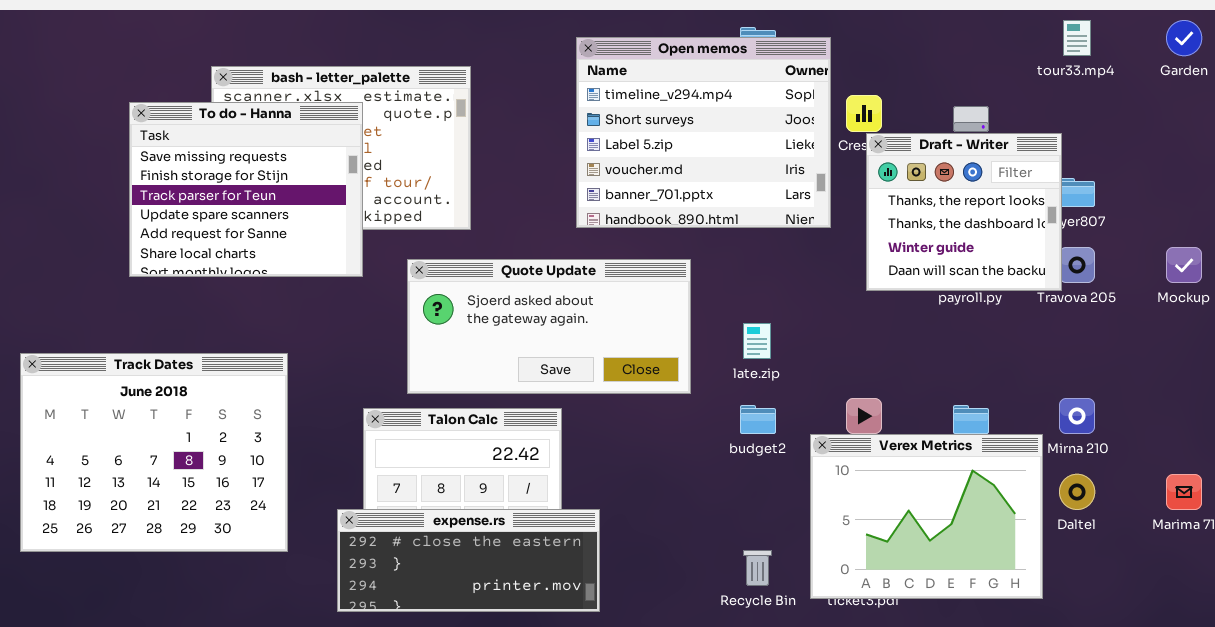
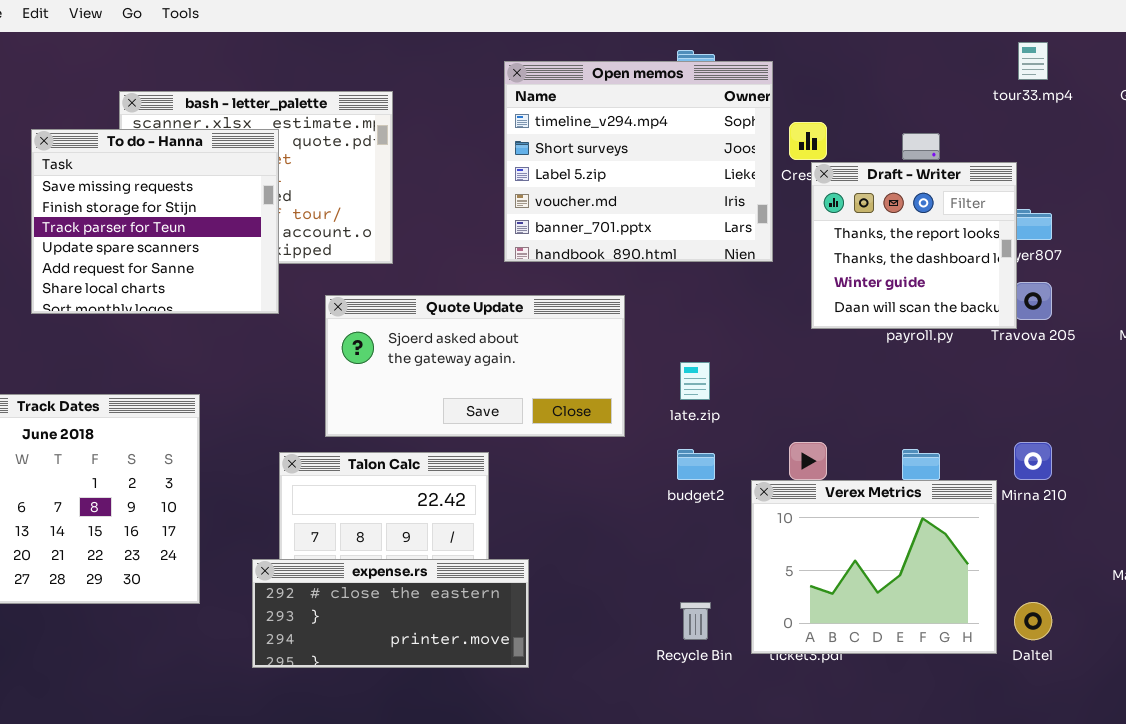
Daltel: [1059,474,1095,510] -> [1014,602,1052,640], moved

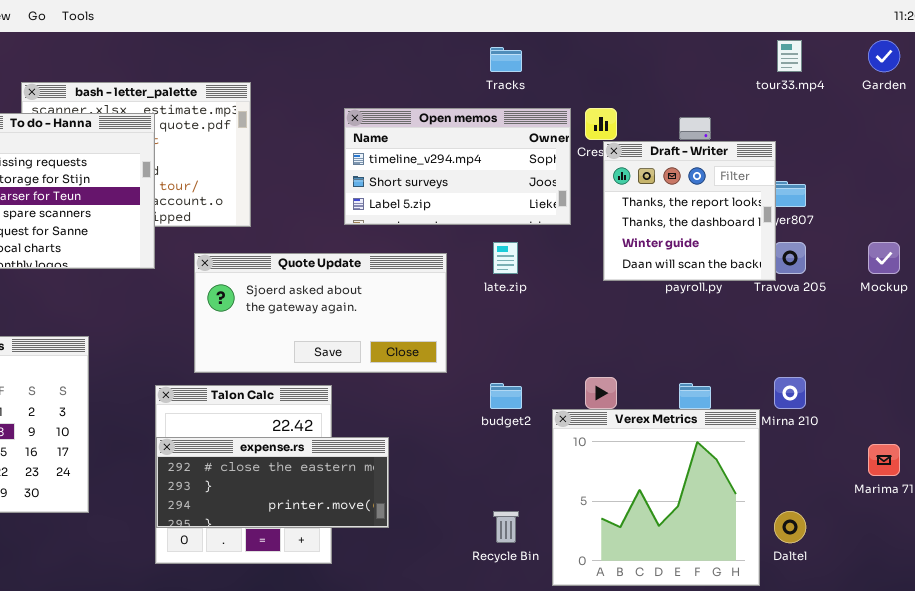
Open memos: [504,61,773,262] -> [344,108,571,225], resized
late.zip: [680,362,710,400] -> [493,242,518,274], moved
Verex Metrics: [751,480,997,654] -> [552,409,760,586], resized
expense.rs: [252,559,529,668] -> [156,437,389,528], moved

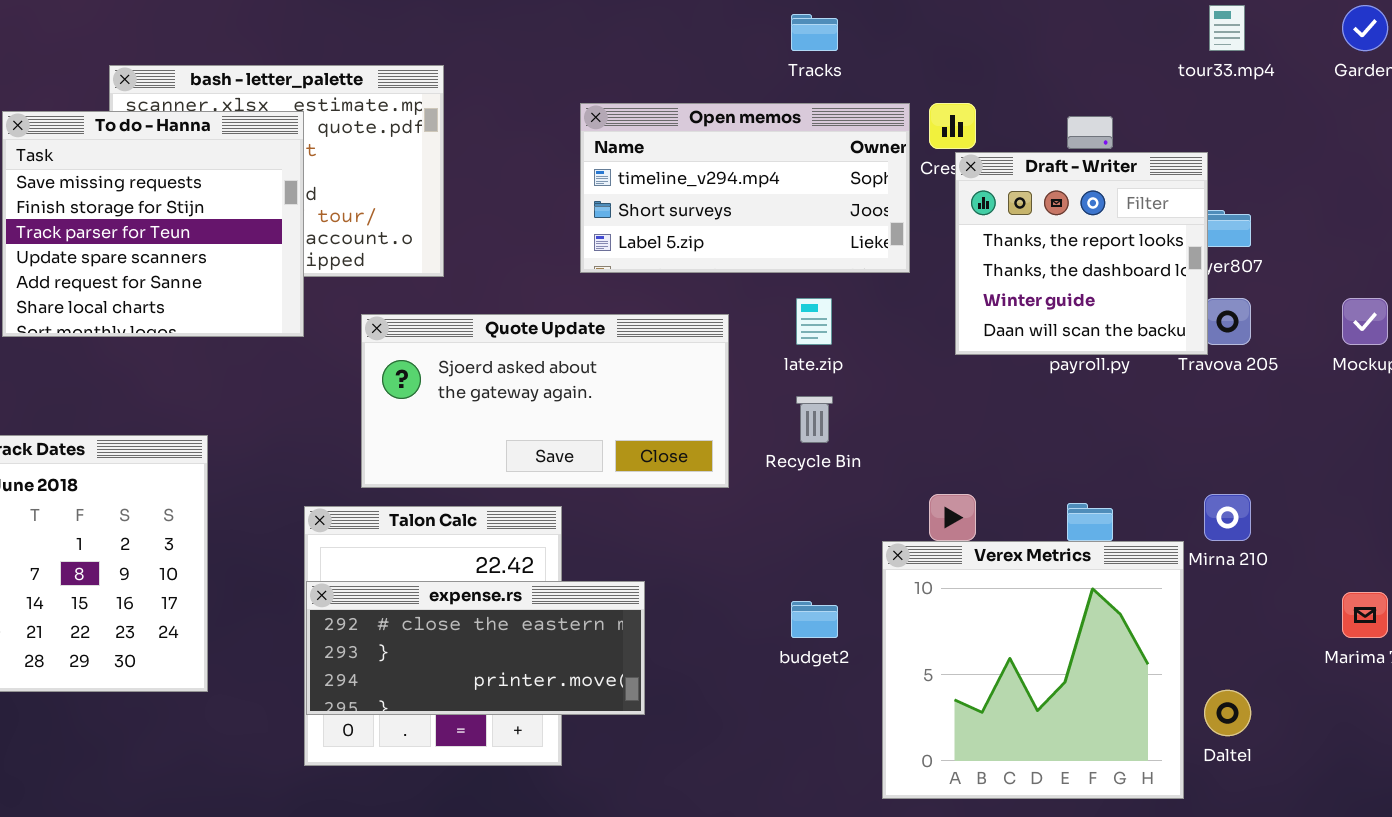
budget2: [490,383,522,409] -> [791,601,838,638], moved
Recycle Bin: [493,511,519,543] -> [796,396,833,443], moved

